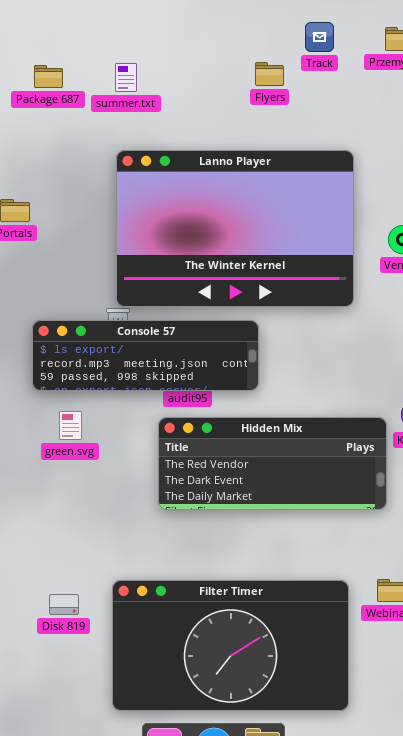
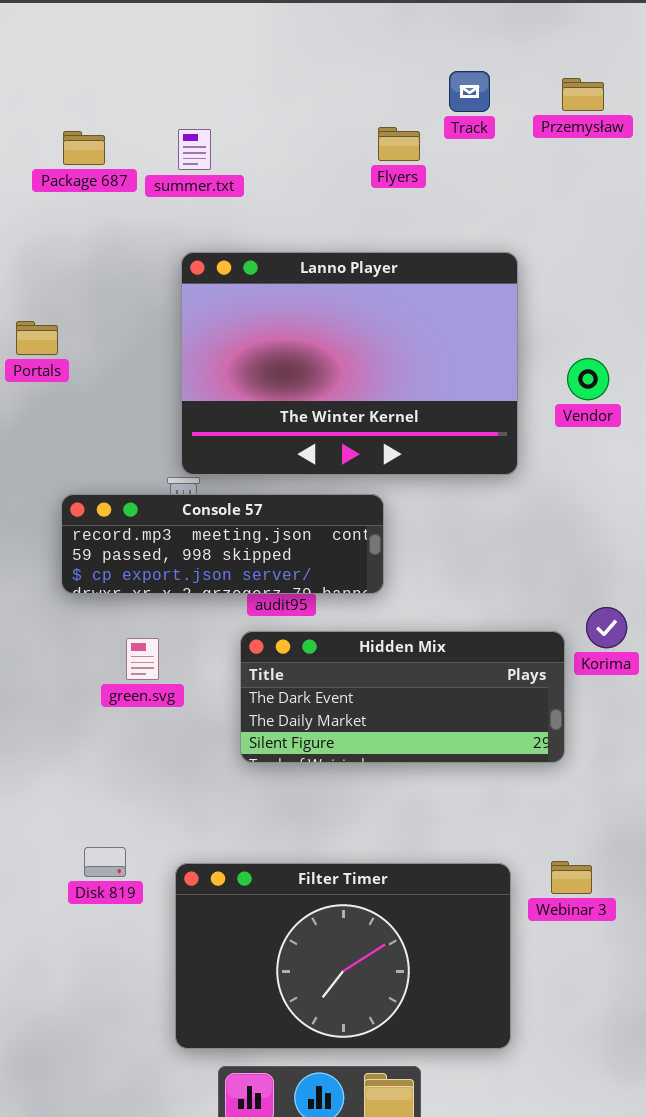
Console 57: [32,320,259,391] -> [61,494,384,594], scrolled down 1 row
green.svg: [59,411,82,440] -> [126,638,159,680], moved
Hidden Mix: [158,417,387,510] -> [240,631,565,763], scrolled down 1 row
Disk 819: [49,594,79,615] -> [84,847,126,877], moved

